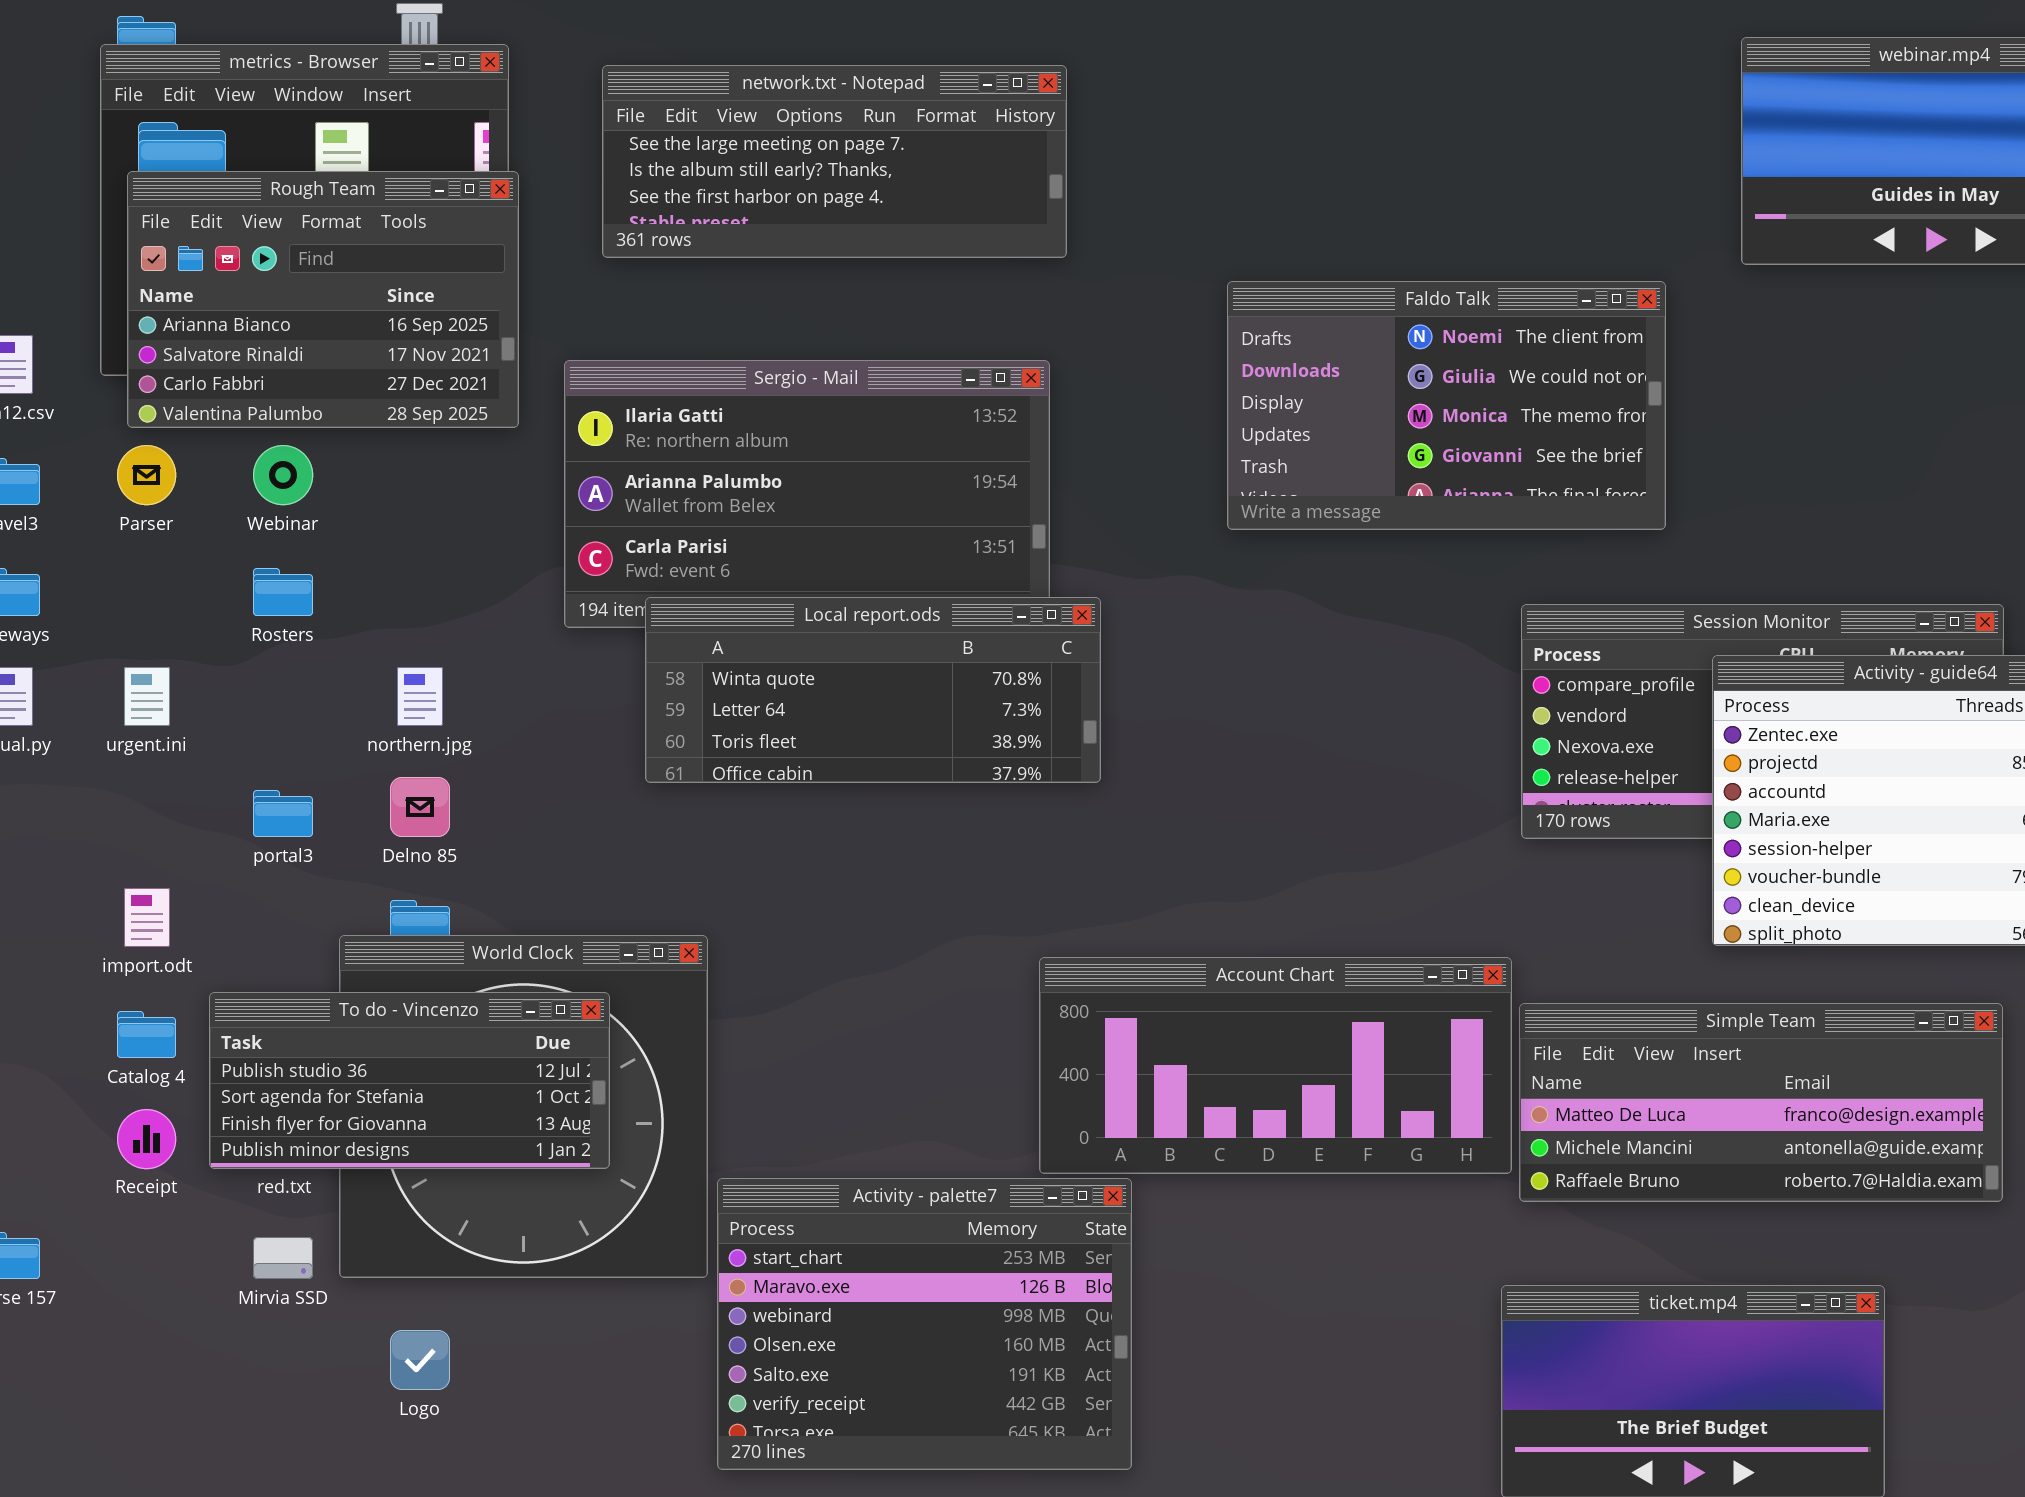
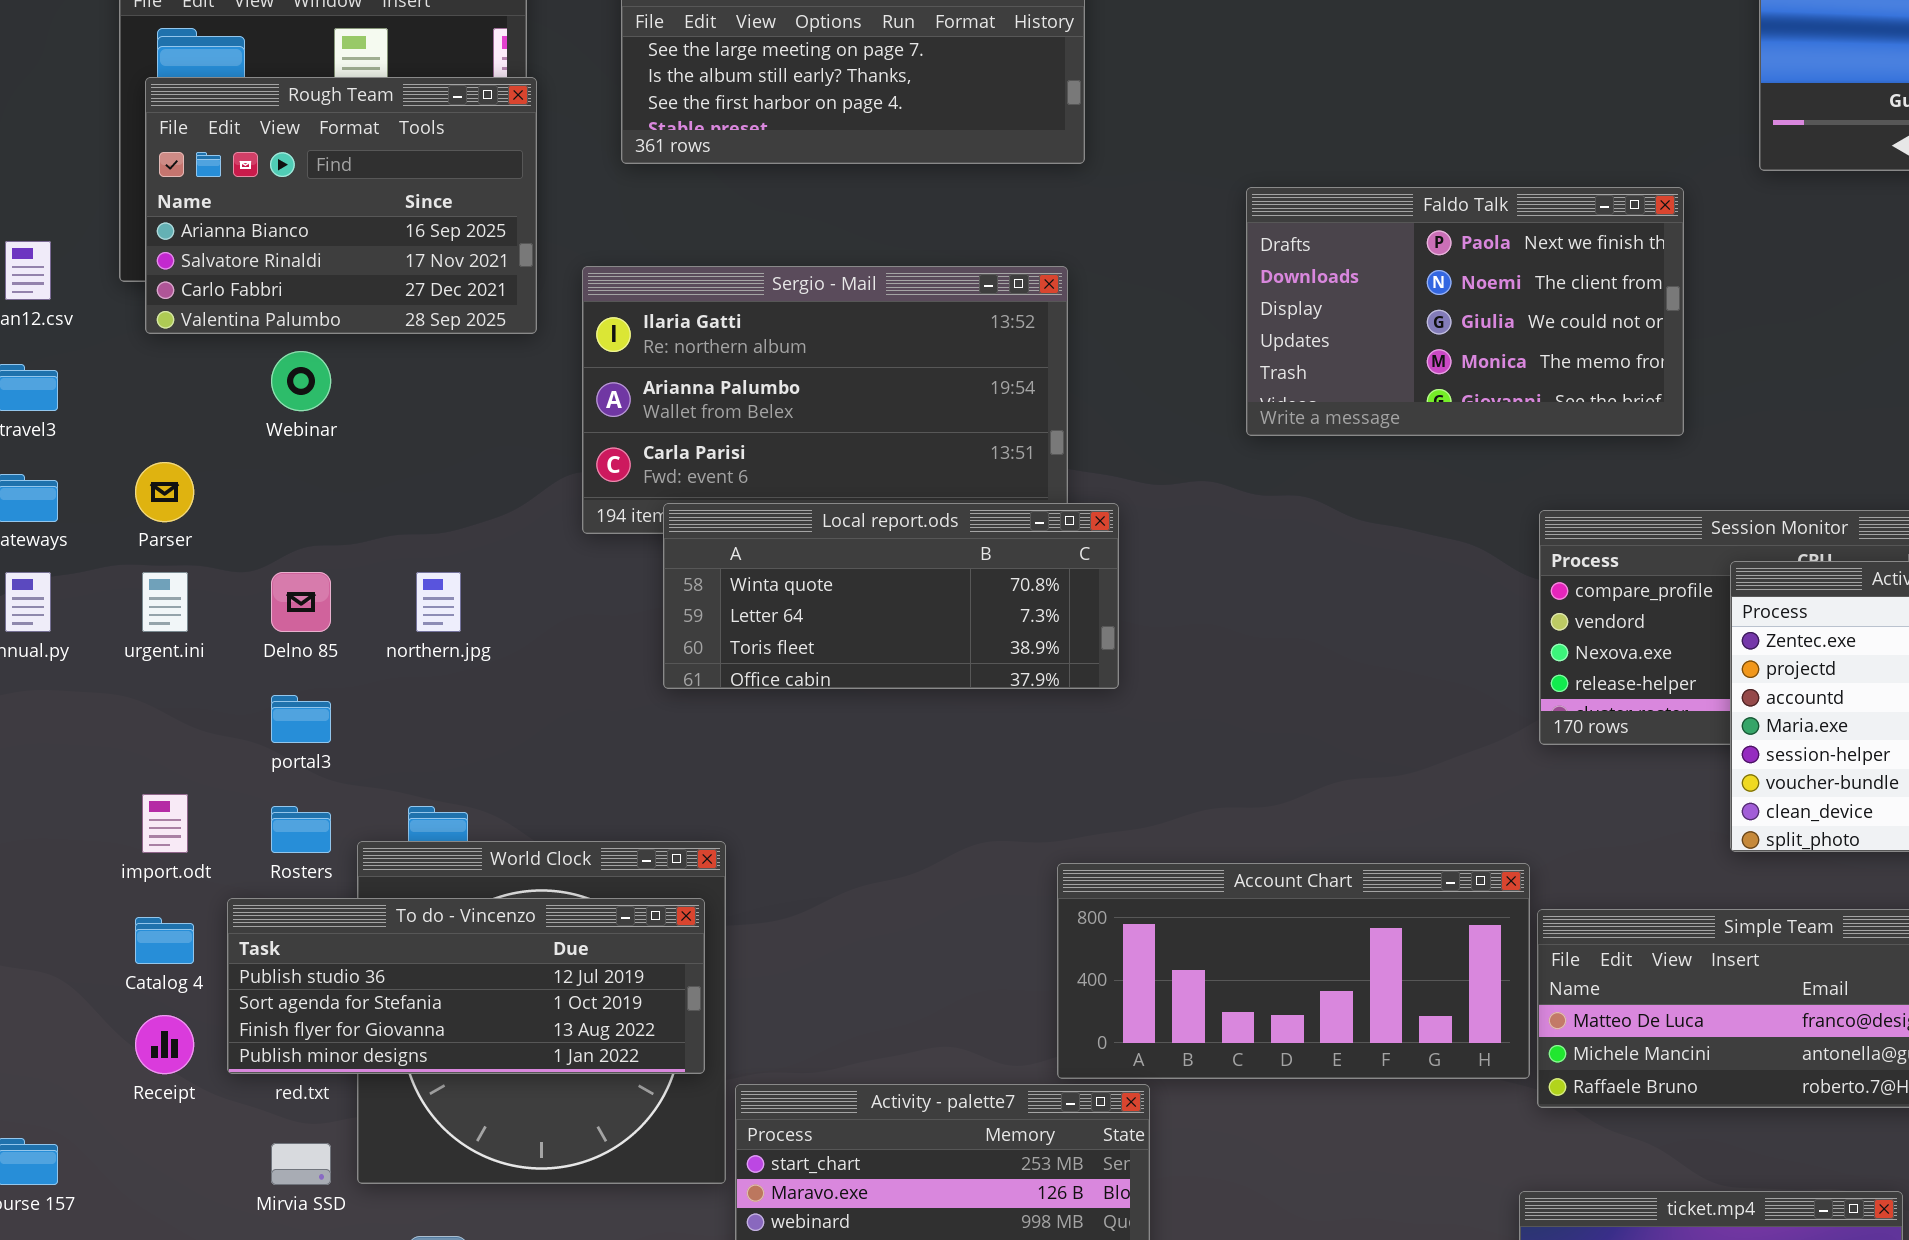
Faldo Talk: [1227,281,1666,530] -> [1246,187,1684,436], scrolled up 1 row
Parser: [117,445,176,505] -> [135,462,194,522], moved
Rosters: [253,568,313,616] -> [271,806,331,853], moved
Delno 85: [390,777,450,837] -> [271,572,331,632], moved
To do - Vincenzo: [209,992,610,1169] -> [227,898,705,1074], resized

